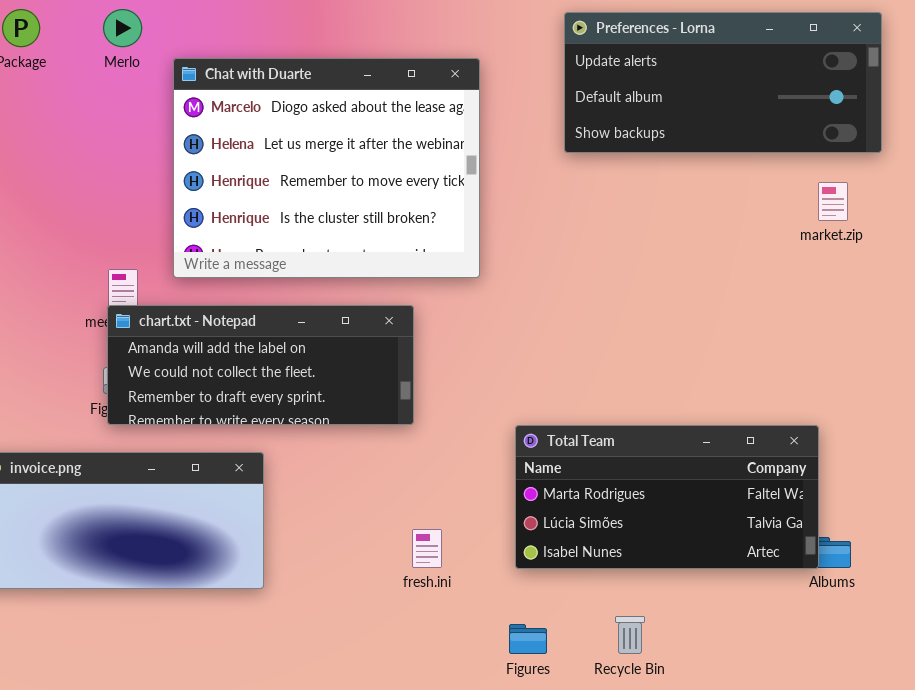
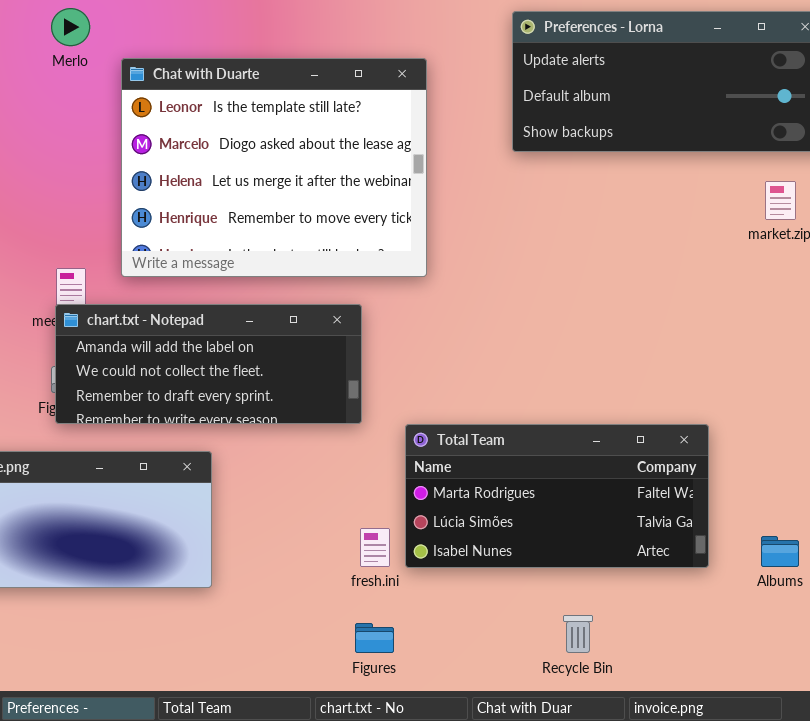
Chat with Duarte: [173,58,480,278] -> [121,58,427,277], scrolled up 1 row
Total Team: [515,425,819,569] -> [405,424,709,568], moved
Figures: [509,624,547,654] -> [355,623,394,653], moved

